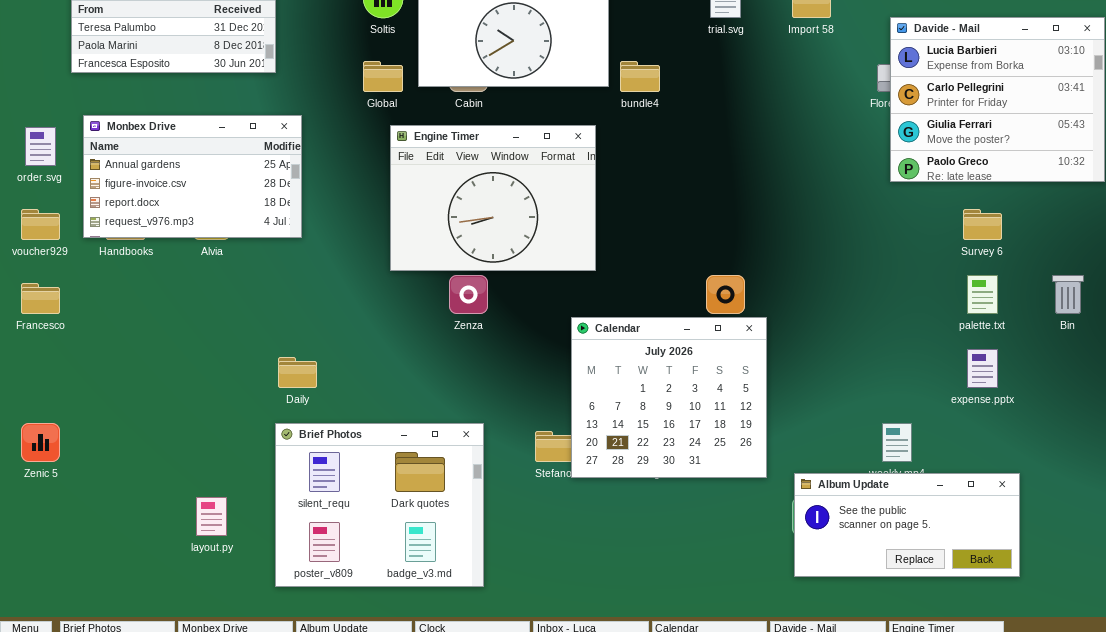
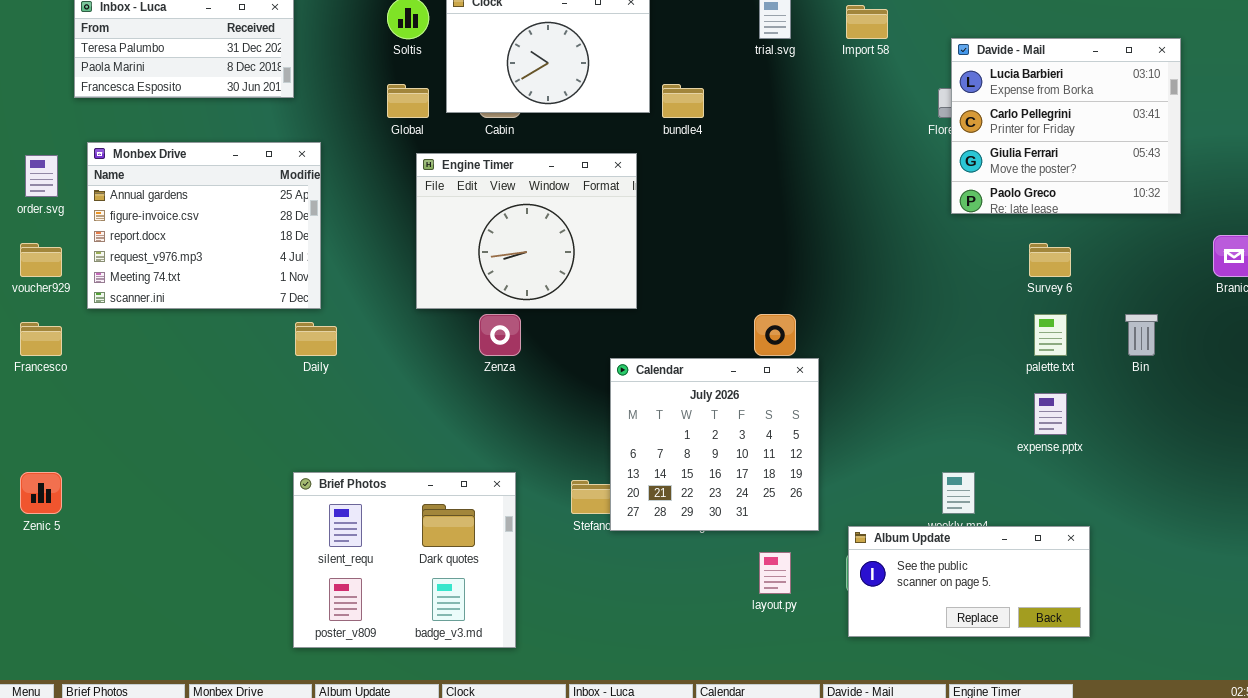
Monbex Drive: [83,115,302,238] -> [87,142,321,309], resized
Daily: [278,357,317,388] -> [295,322,337,356], moved
layout.py: [196,497,227,536] -> [759,552,791,594], moved

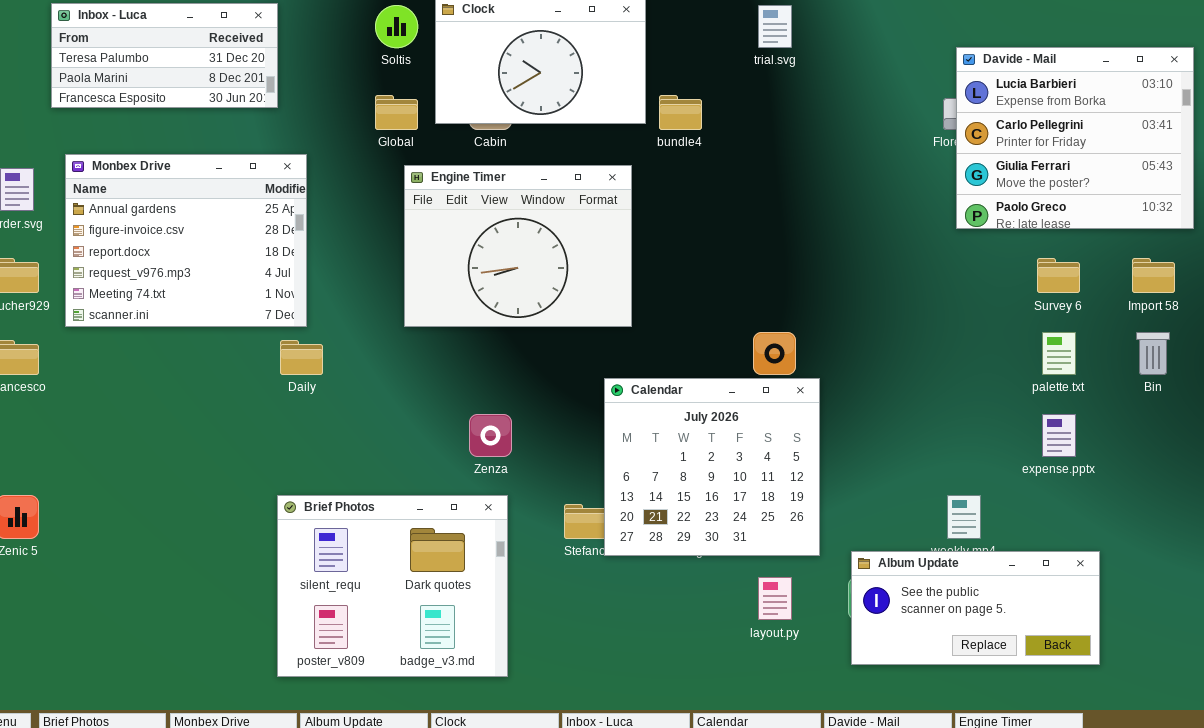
Import 58: [846,5,888,39] -> [1132,258,1175,293], moved
Zenza: [479,314,521,356] -> [469,414,512,457], moved

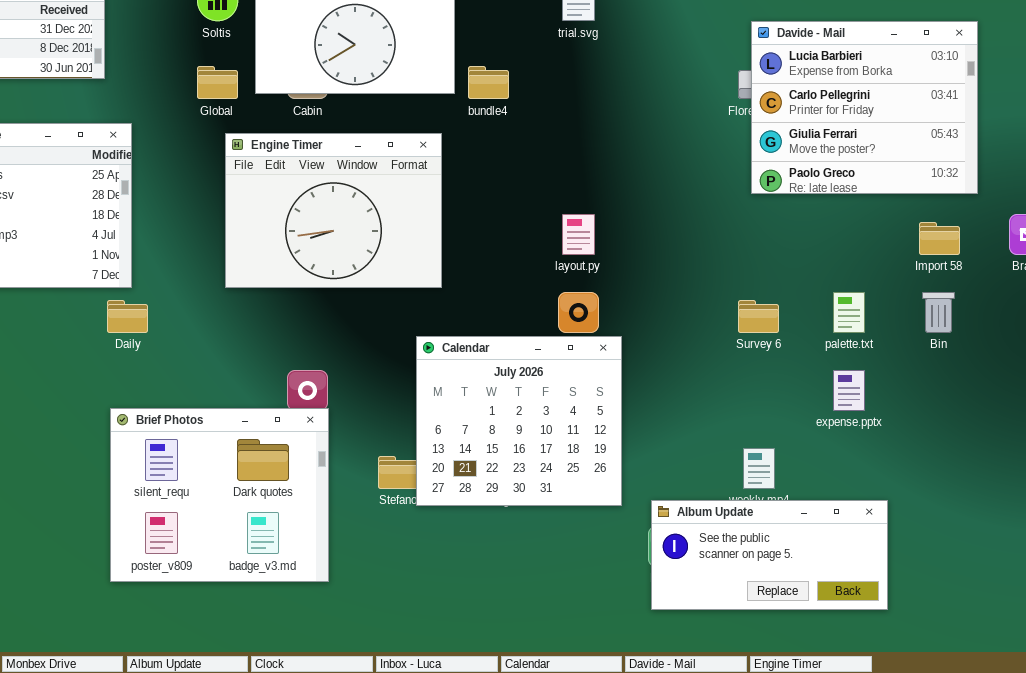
Survey 6: [1037,258,1080,293] -> [738,300,779,333], moved
Brief Photos: [277,495,508,677] -> [110,408,329,582], moved
layout.py: [758,577,792,620] -> [562,214,595,255], moved

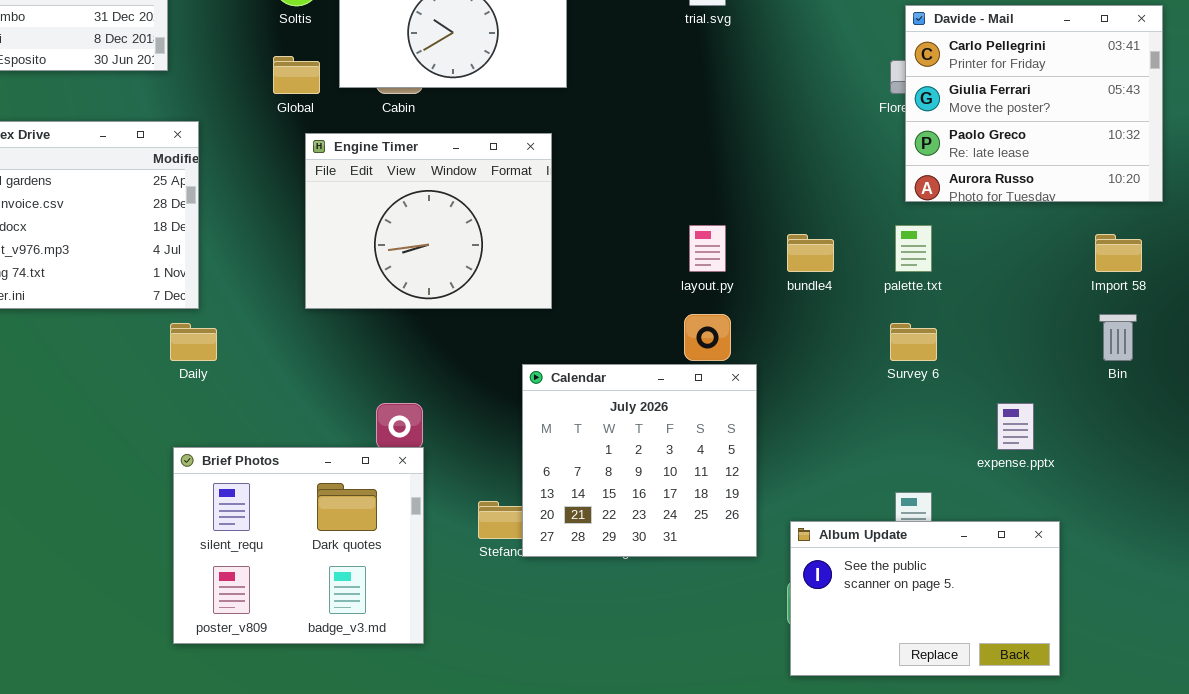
Davide - Mail: [751,21,978,194] -> [905,5,1163,202], scrolled down 1 row
bundle4: [468,66,509,99] -> [787,234,834,272], moved
palette.txt: [833,292,865,333] -> [895,225,932,272], moved
Album Update: [651,500,888,610] -> [790,521,1060,676], resized

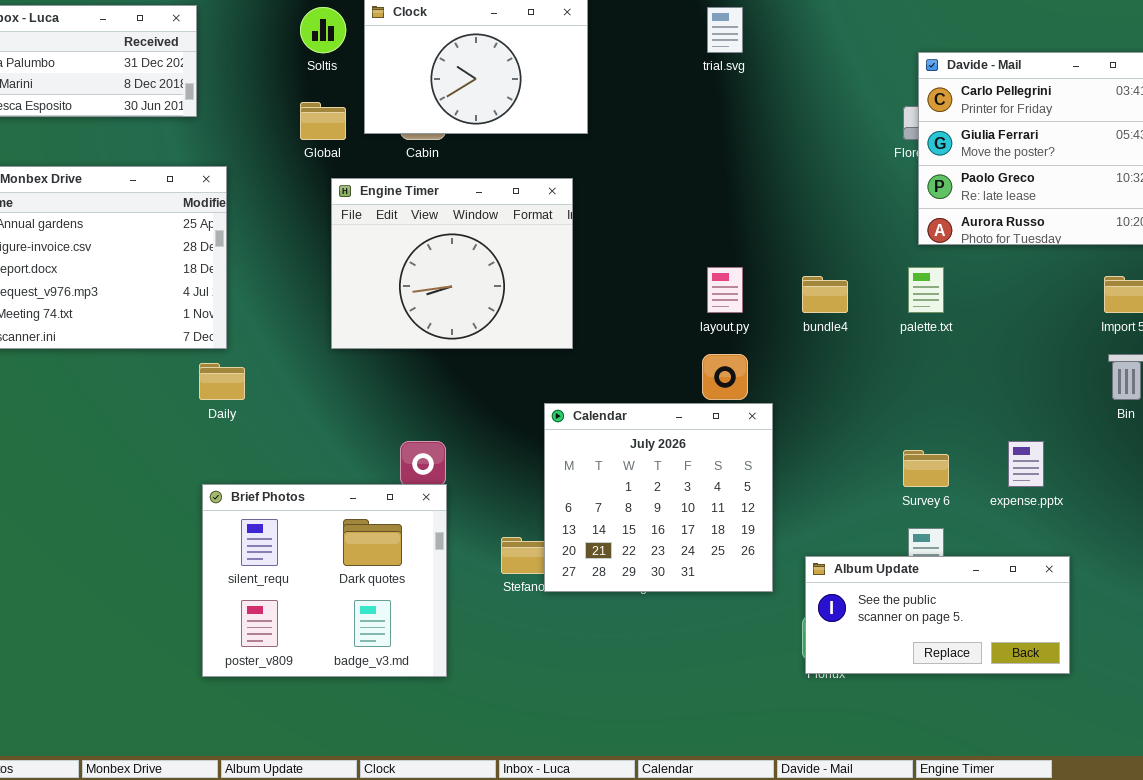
Survey 6: [890,323,937,361] -> [903,450,949,487], moved
Album Update: [790,521,1060,676] -> [805,556,1070,674], resized

